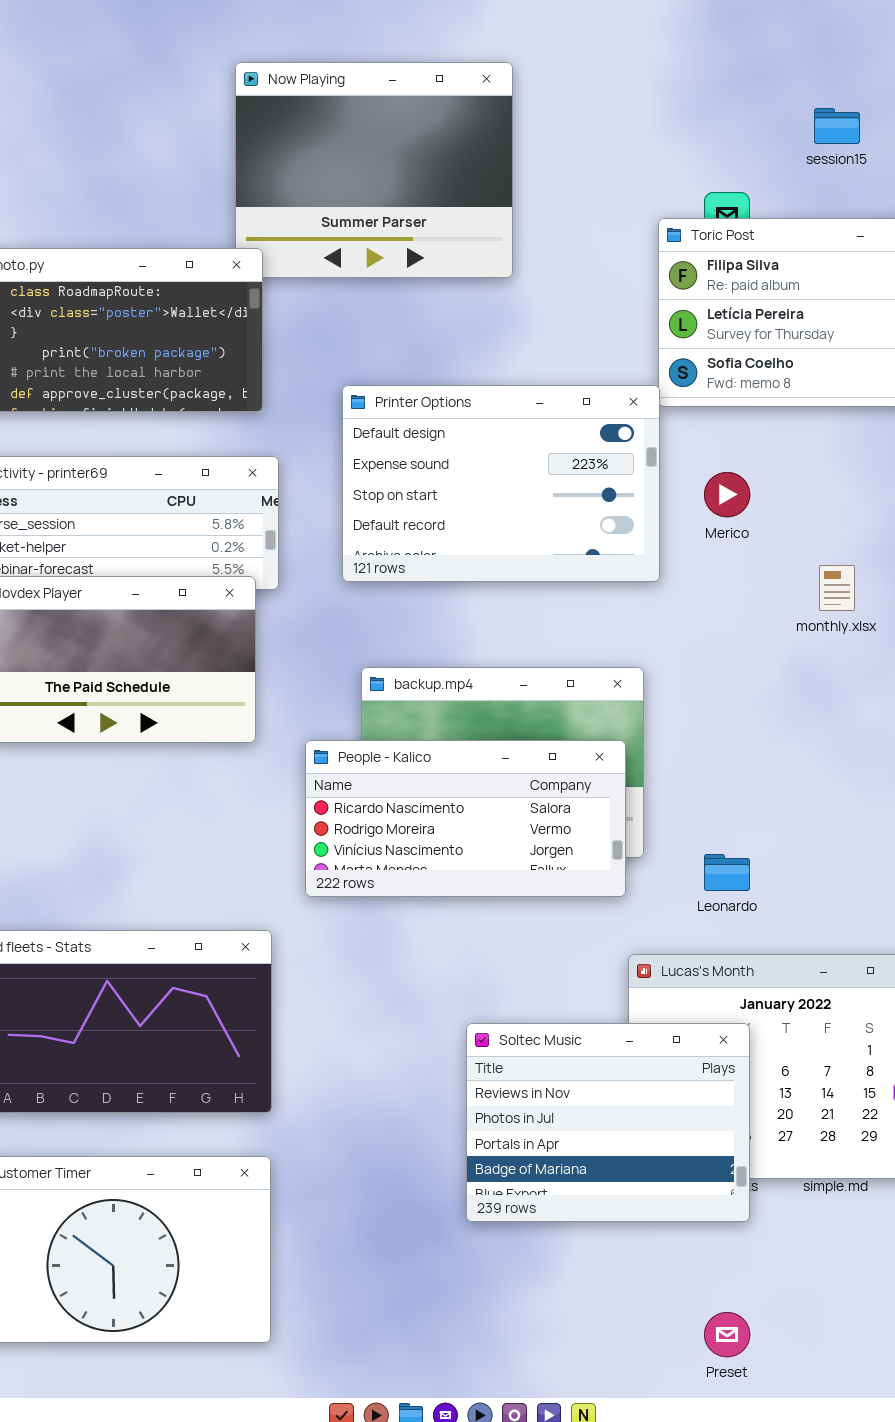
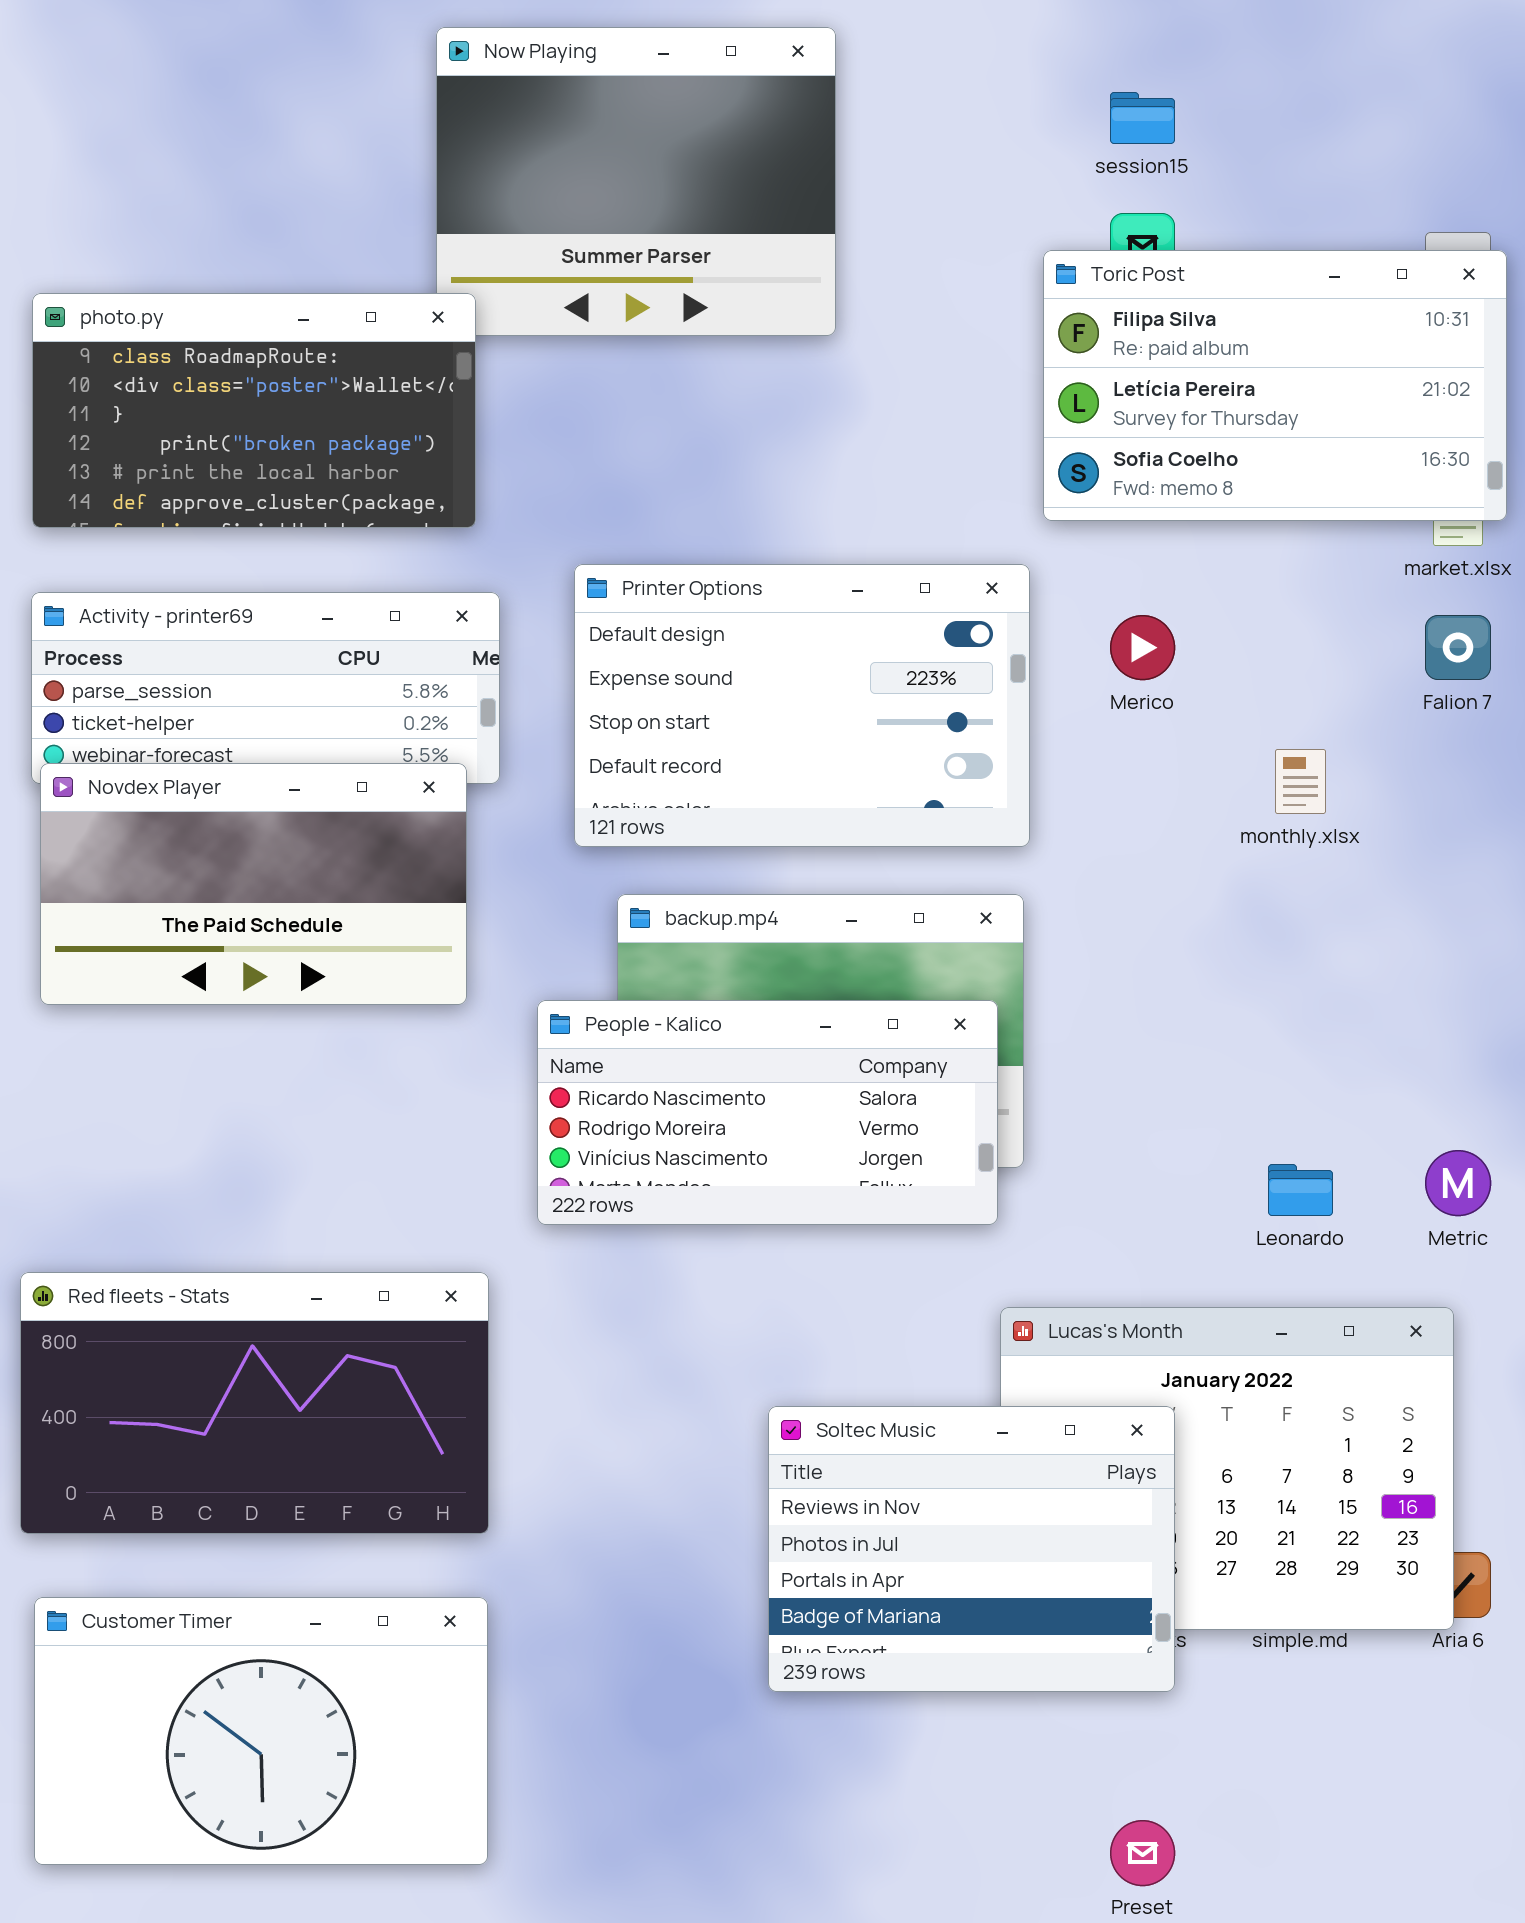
session15: [814,108,860,144] -> [1110,92,1175,144], moved
Printer Options: [342,385,660,582] -> [574,564,1030,847], moved
Leonardo: [704,854,750,891] -> [1268,1164,1333,1216], moved

